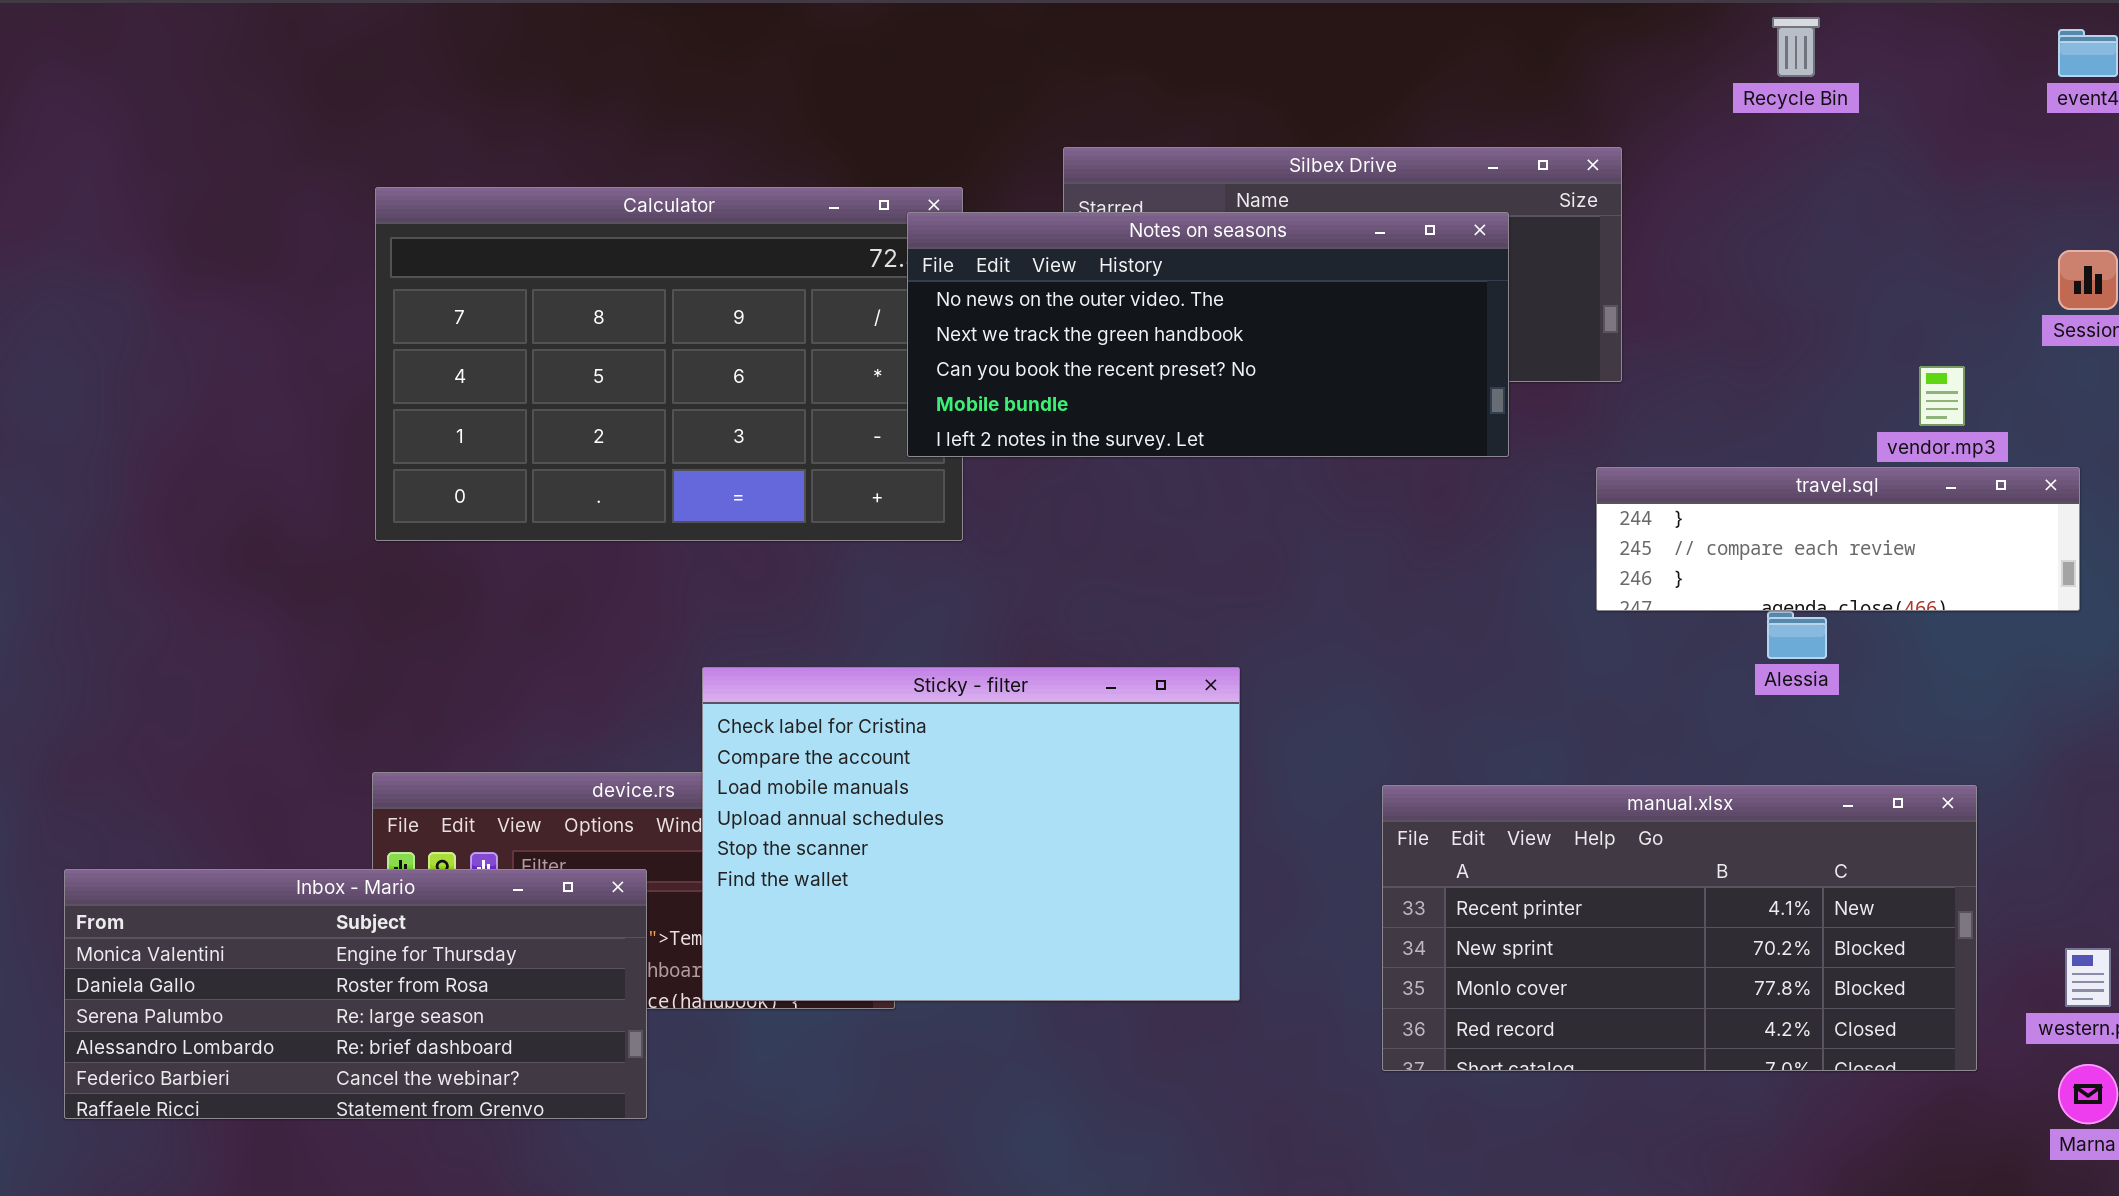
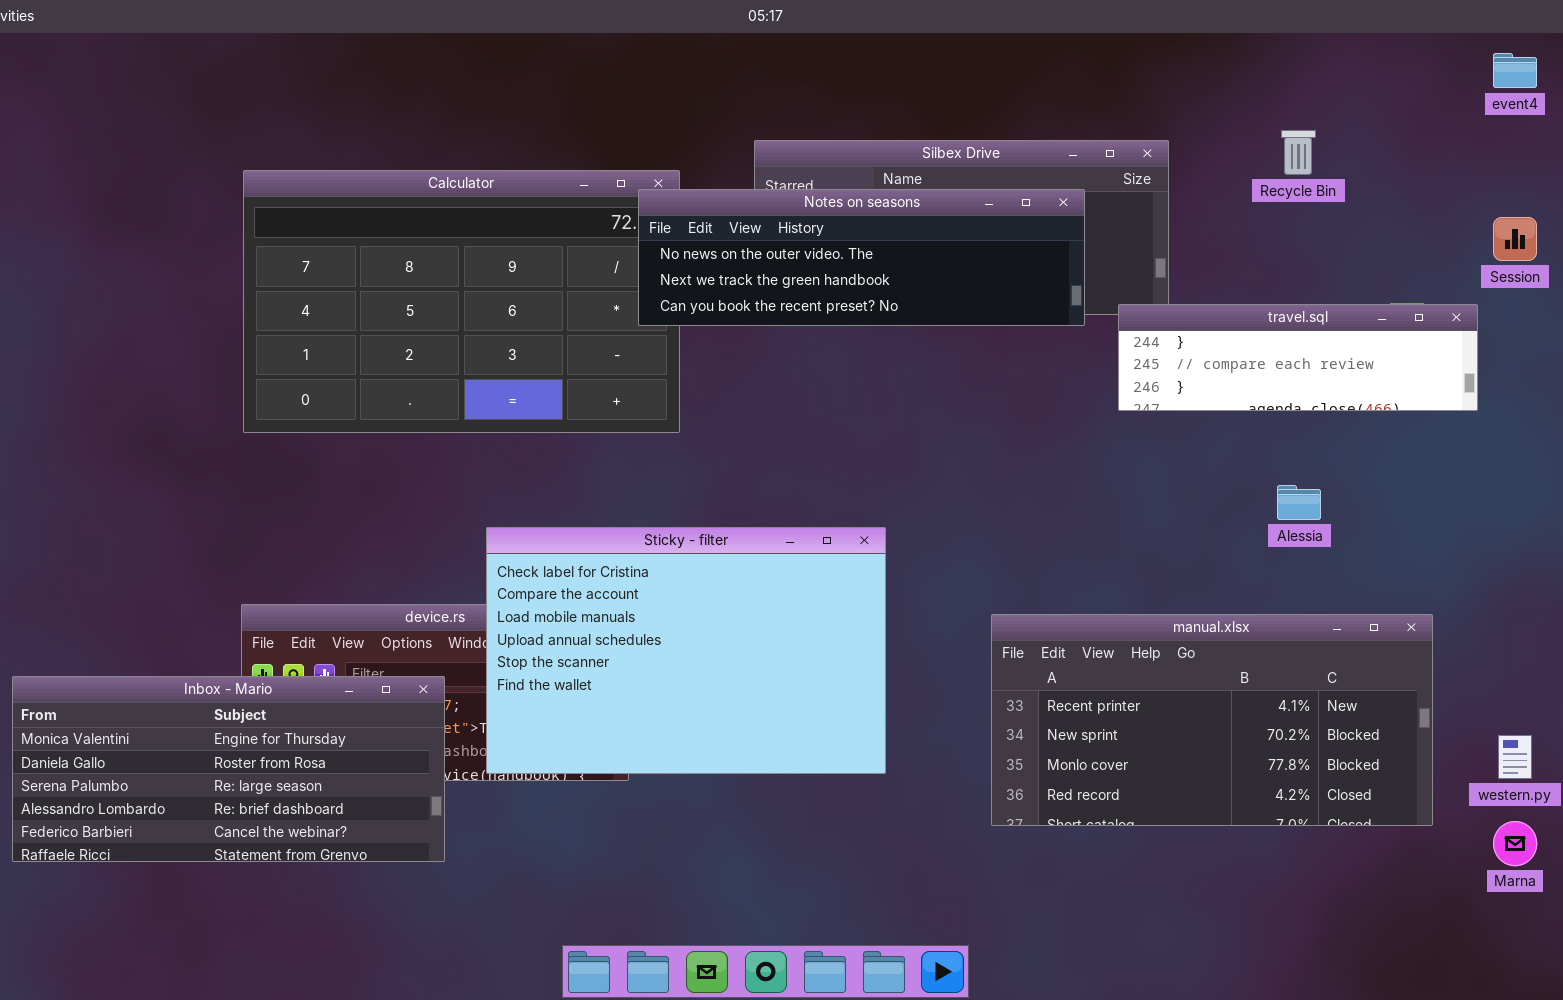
Recycle Bin: [1772,17,1820,77] -> [1281,130,1316,175], moved
Notes on seasons: [907,212,1509,457] -> [638,189,1085,326], resized
travel.sql: [1596,467,2080,611] -> [1118,304,1478,411], moved

